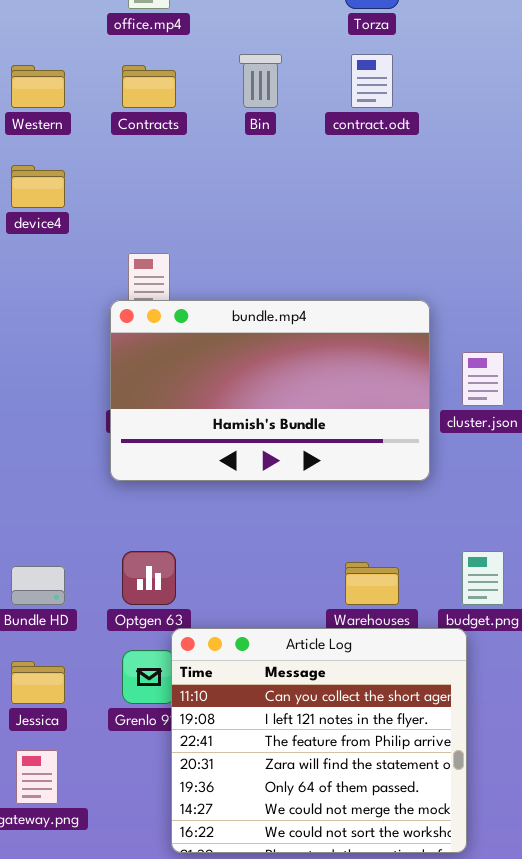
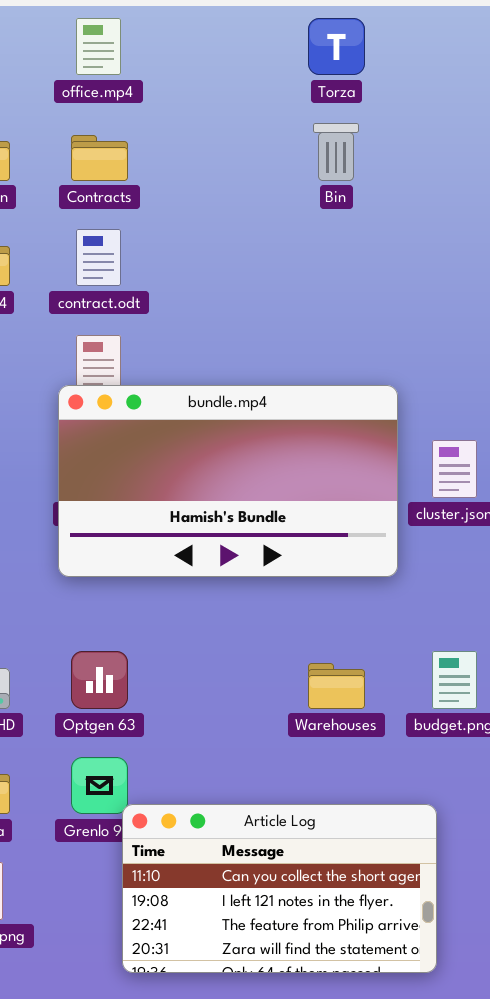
Bin: [239,54,282,108] -> [313,123,359,181], moved
contract.odt: [351,54,393,108] -> [76,229,121,286], moved
Article Log: [171,628,467,853] -> [122,804,437,973], resized

